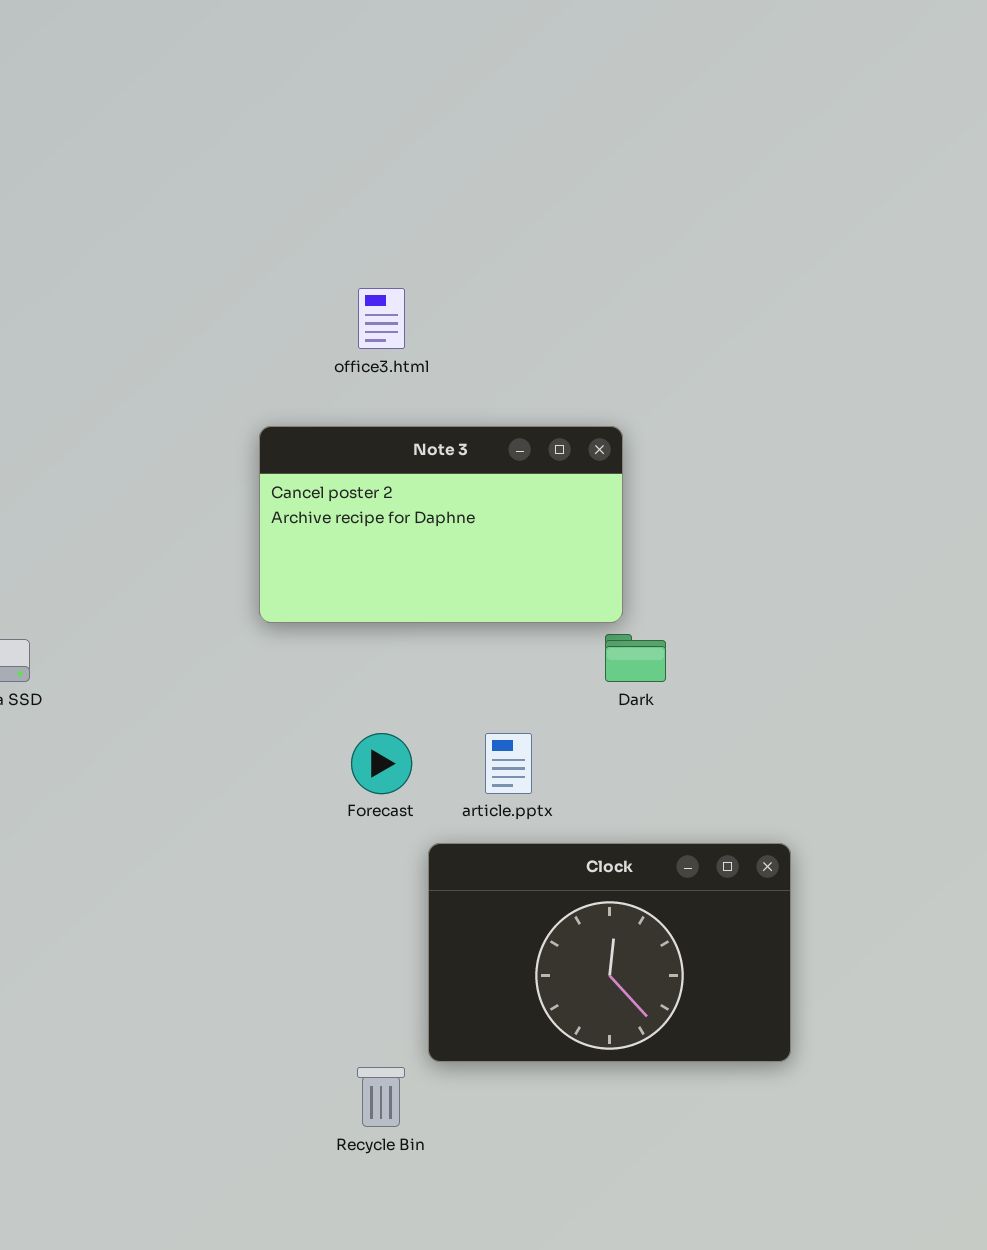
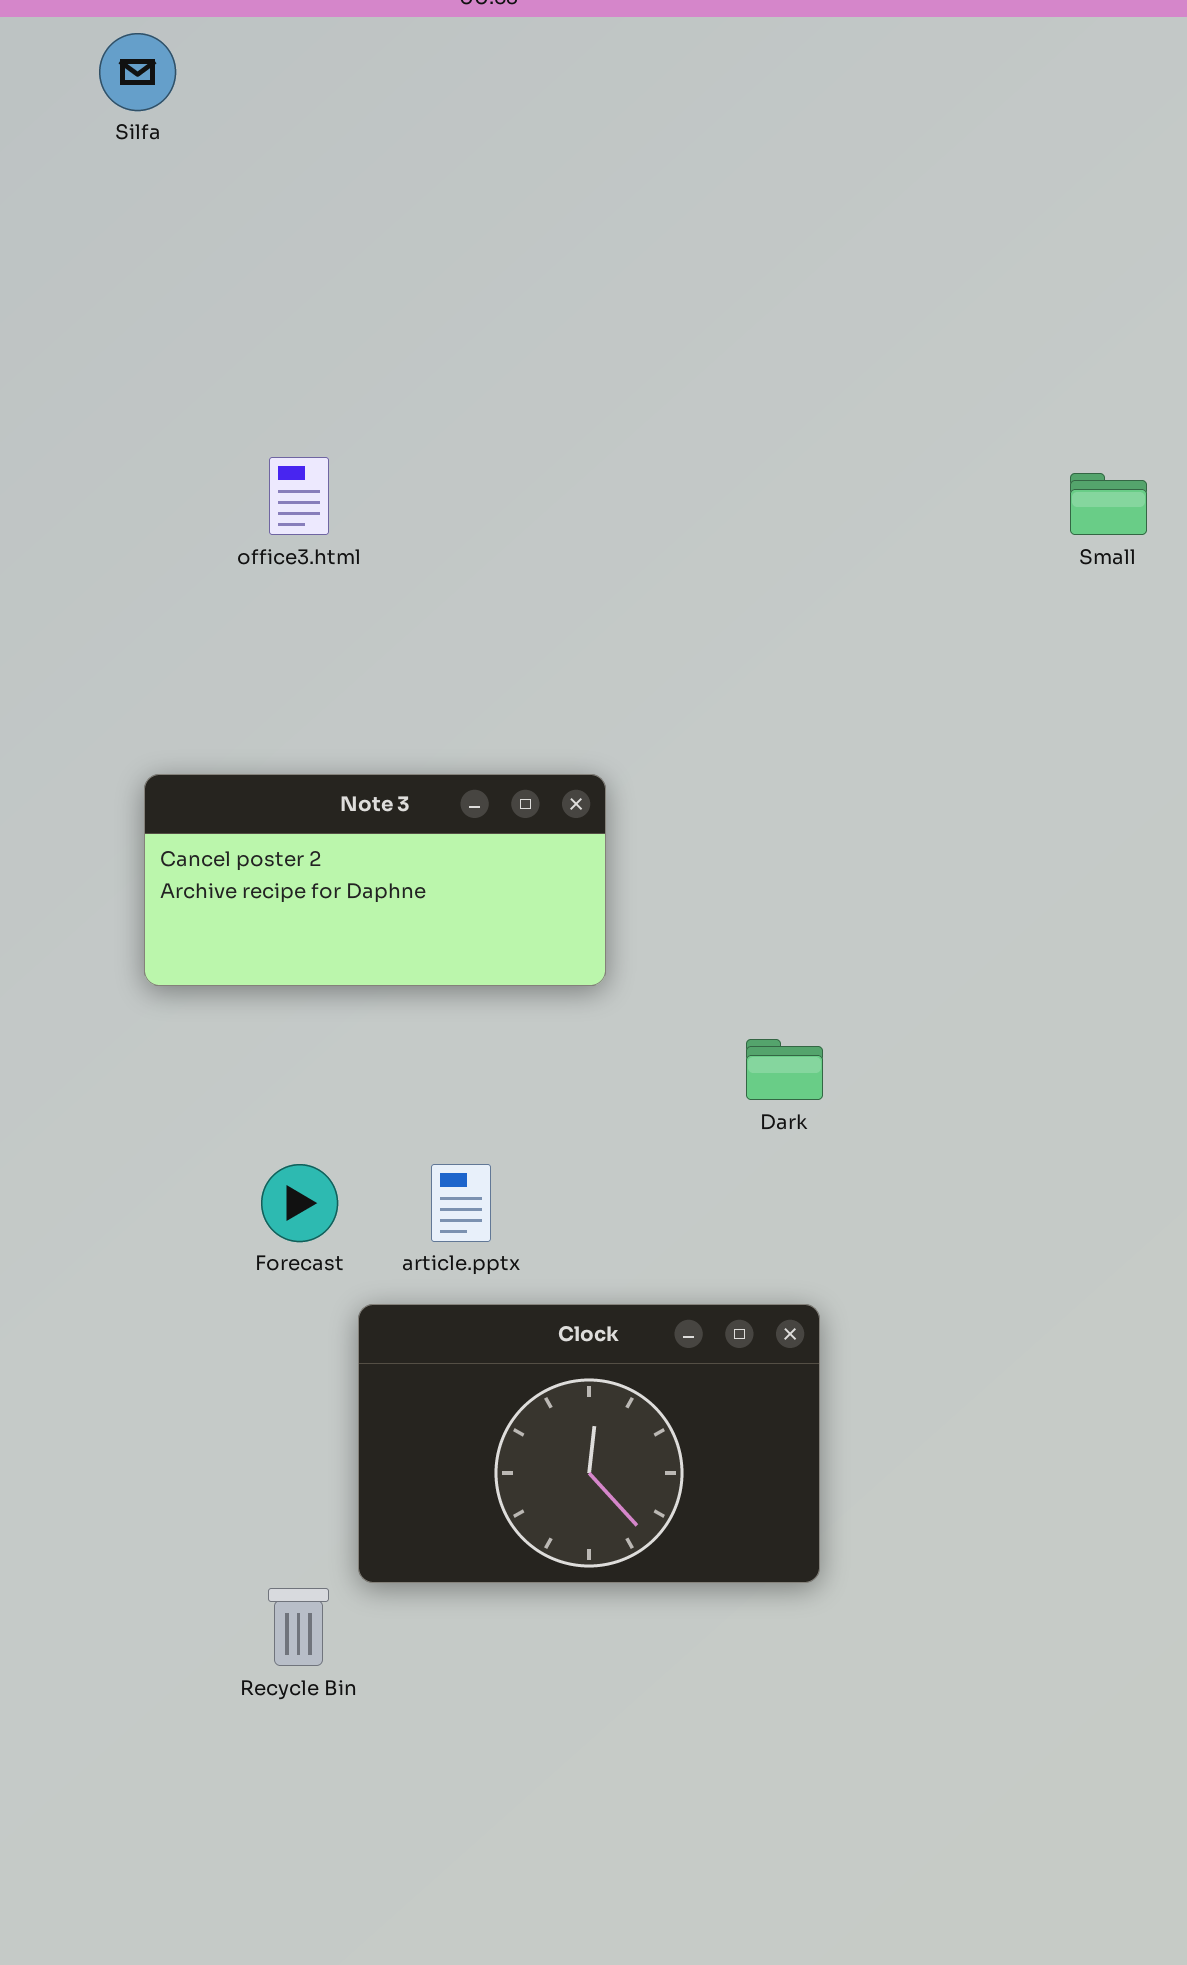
office3.html: [358,288,405,349] -> [269,457,329,535], moved
Note 3: [259,426,623,623] -> [144,774,606,986], resized
Dark: [605,634,666,682] -> [746,1039,823,1100], moved

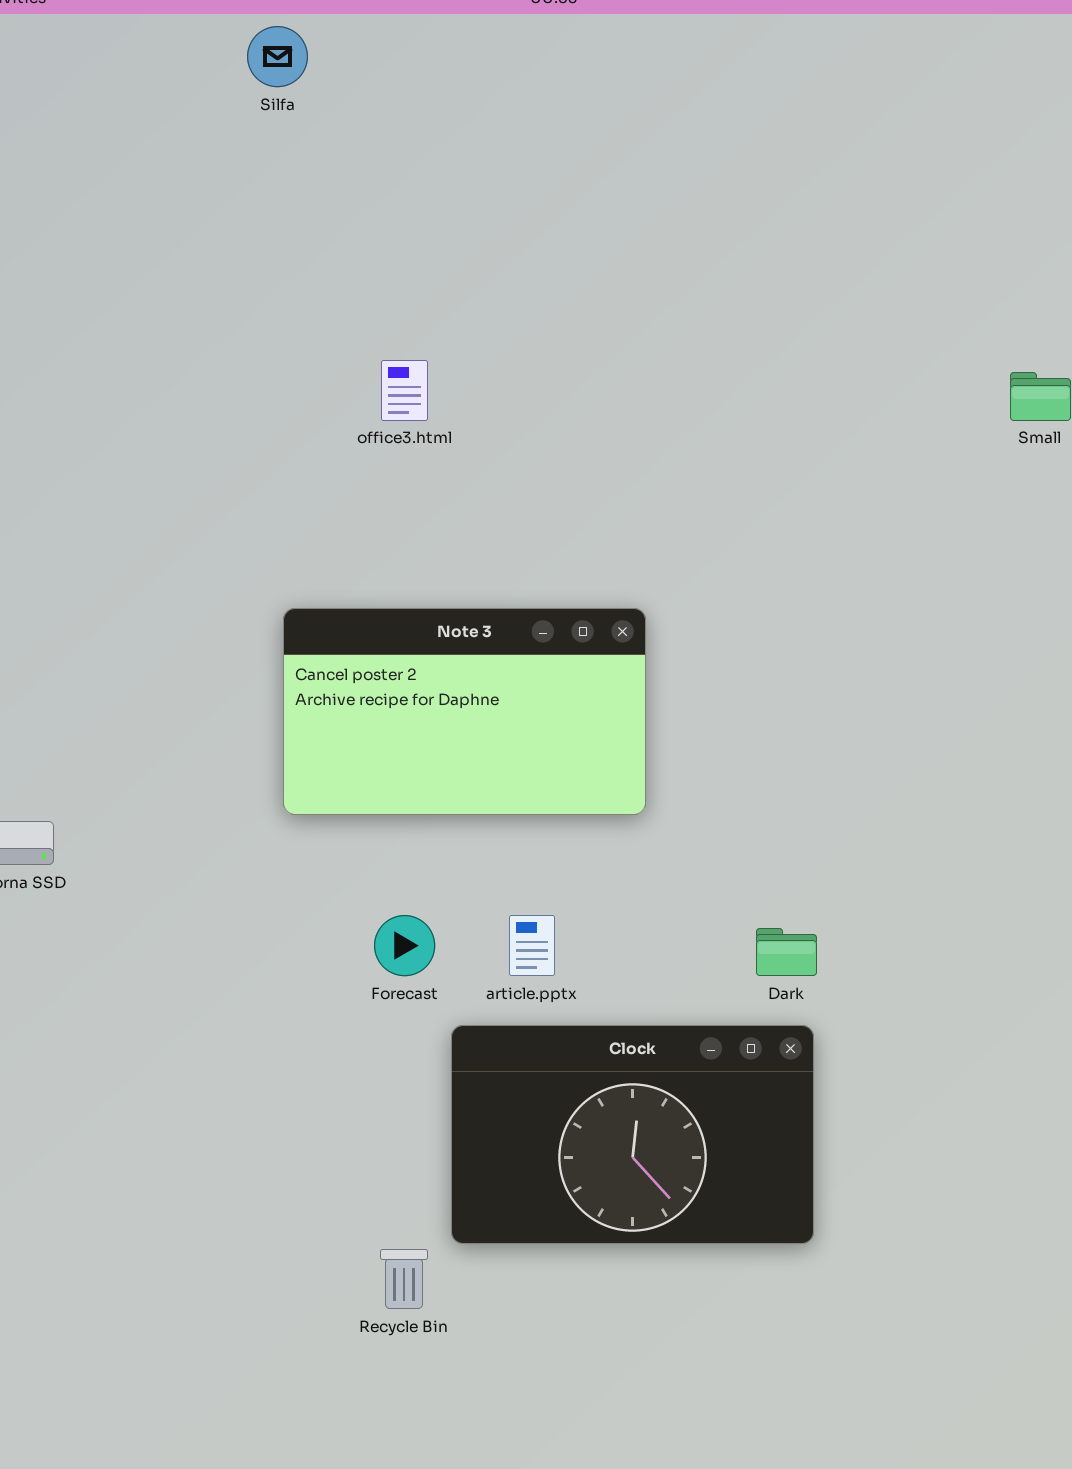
Note 3: [144,774,606,986] -> [283,608,646,815], resized
Dark: [746,1039,823,1100] -> [756,928,817,976], moved

